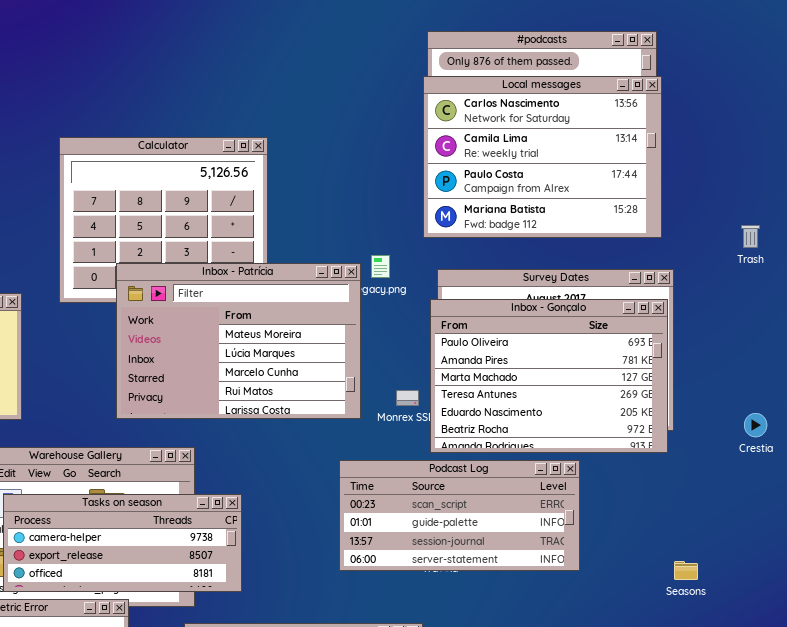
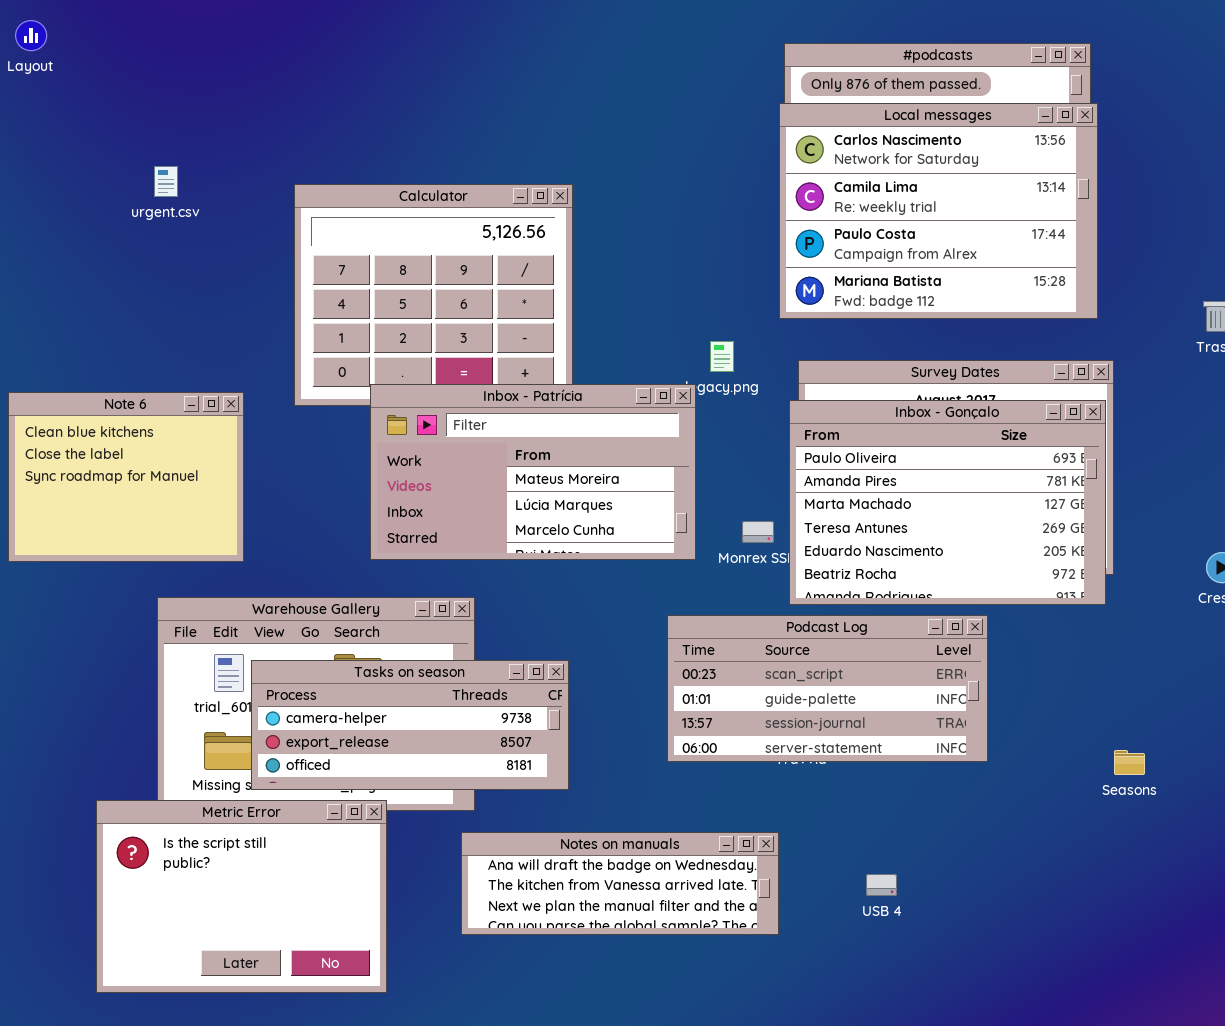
Inbox - Patrícia: [116,263,361,419] -> [370,384,696,560], resized
Tasks on season: [3,494,242,592] -> [251,660,569,790], moved

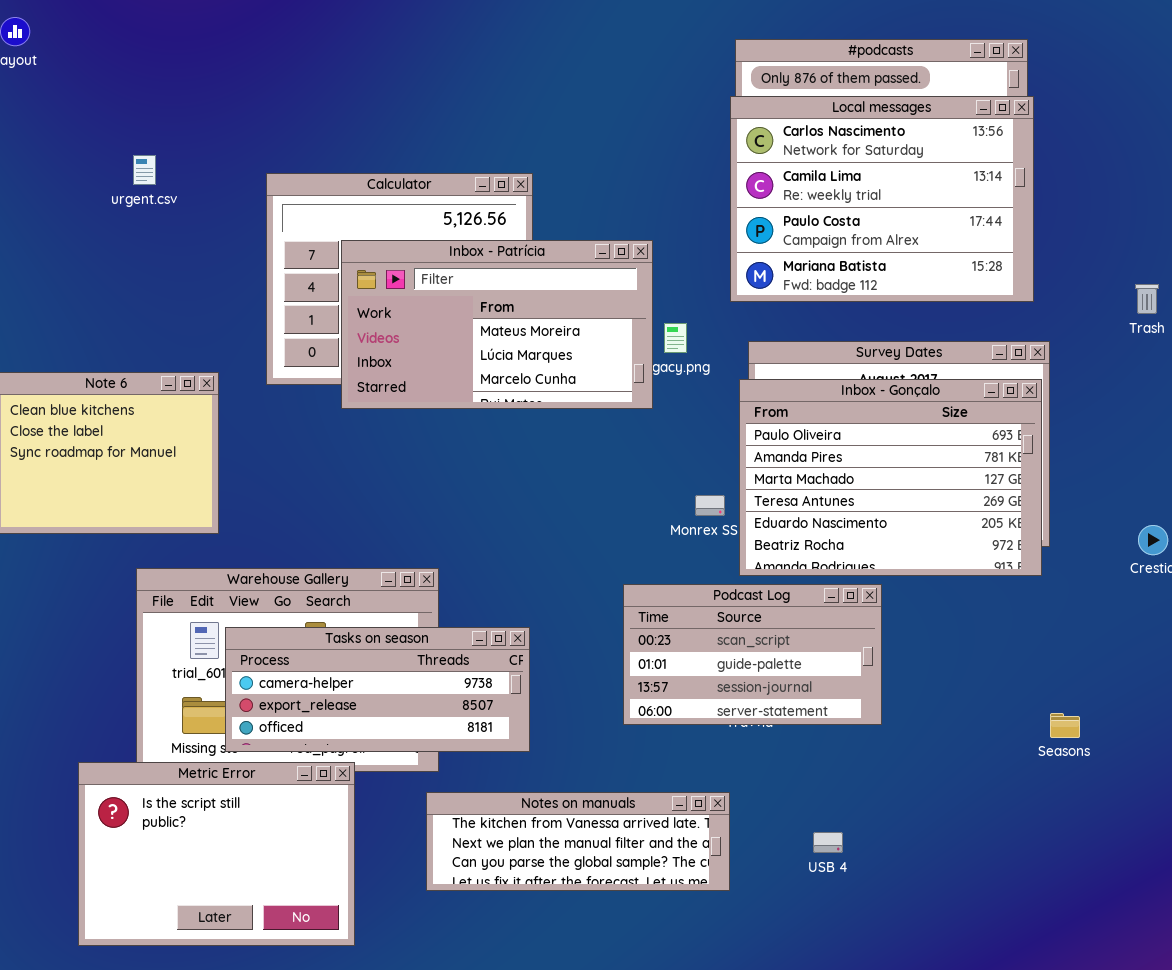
Inbox - Patrícia: [370,384,696,560] -> [341,240,653,409], moved
Podcast Log: [667,615,988,762] -> [623,584,882,725], resized
Notes on manuals: [461,832,779,935] -> [426,792,730,891], scrolled down 1 row

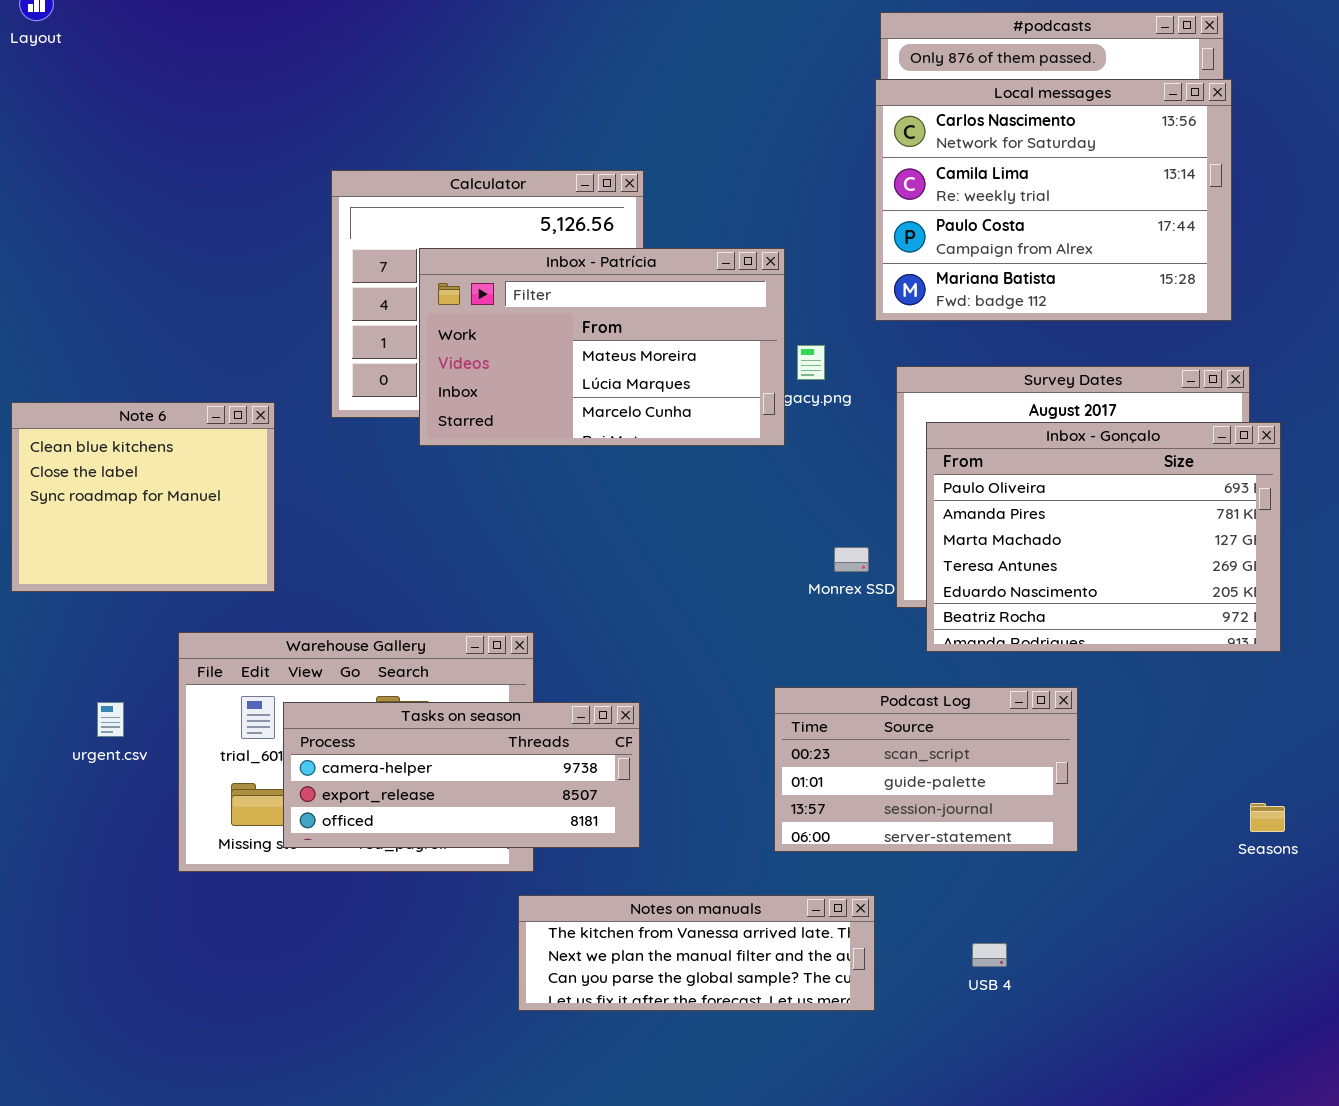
urgent.csv: [133,155,156,185] -> [97,702,124,737], moved
Inbox - Gonçalo: [739,379,1042,576] -> [926,422,1281,652], moved
Podcast Log: [623,584,882,725] -> [774,687,1078,852], moved
Metric Error: [78,762,355,946] -> none, closed

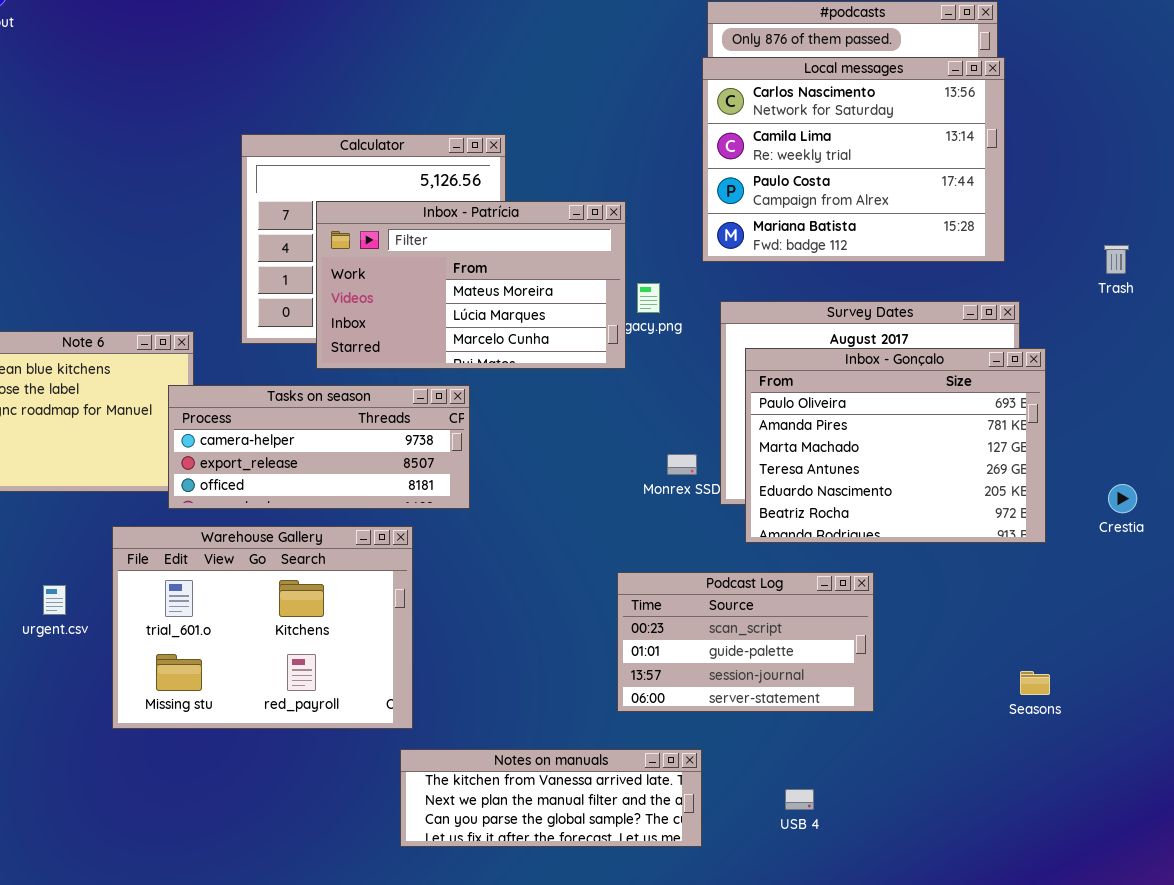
Tasks on season: [283,702,640,848] -> [168,385,470,509], moved

